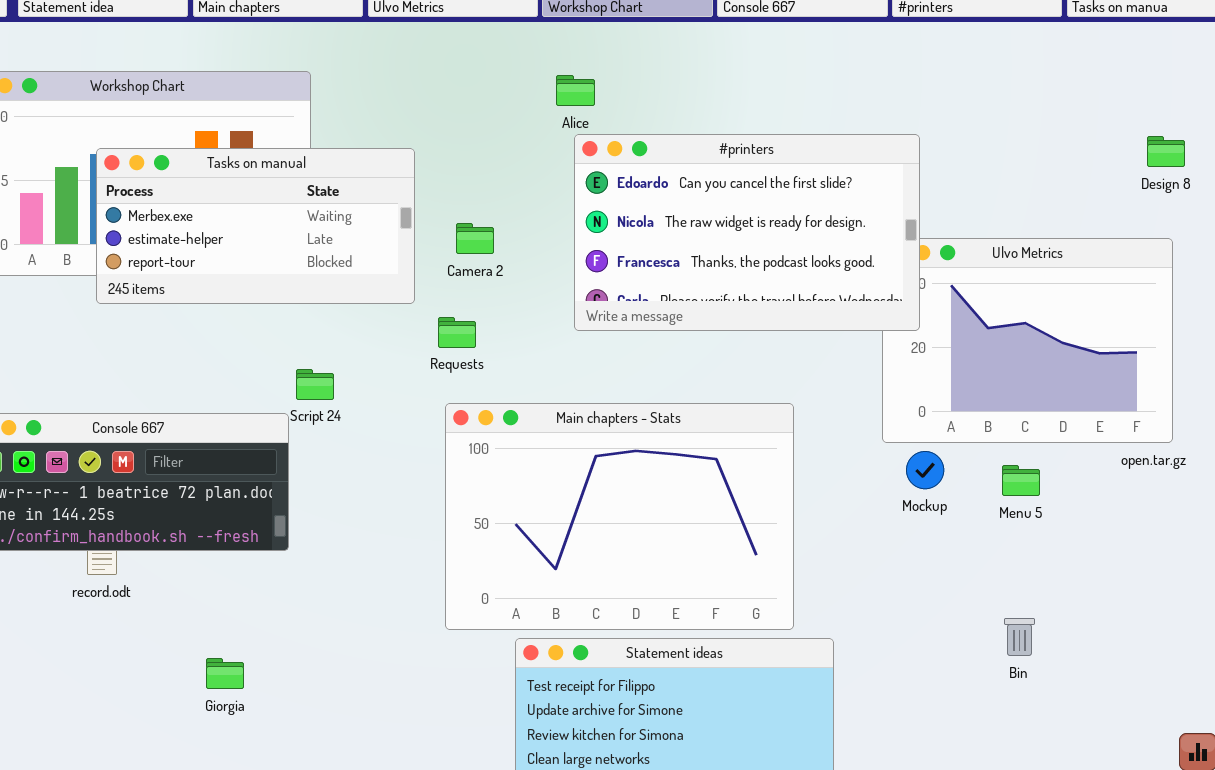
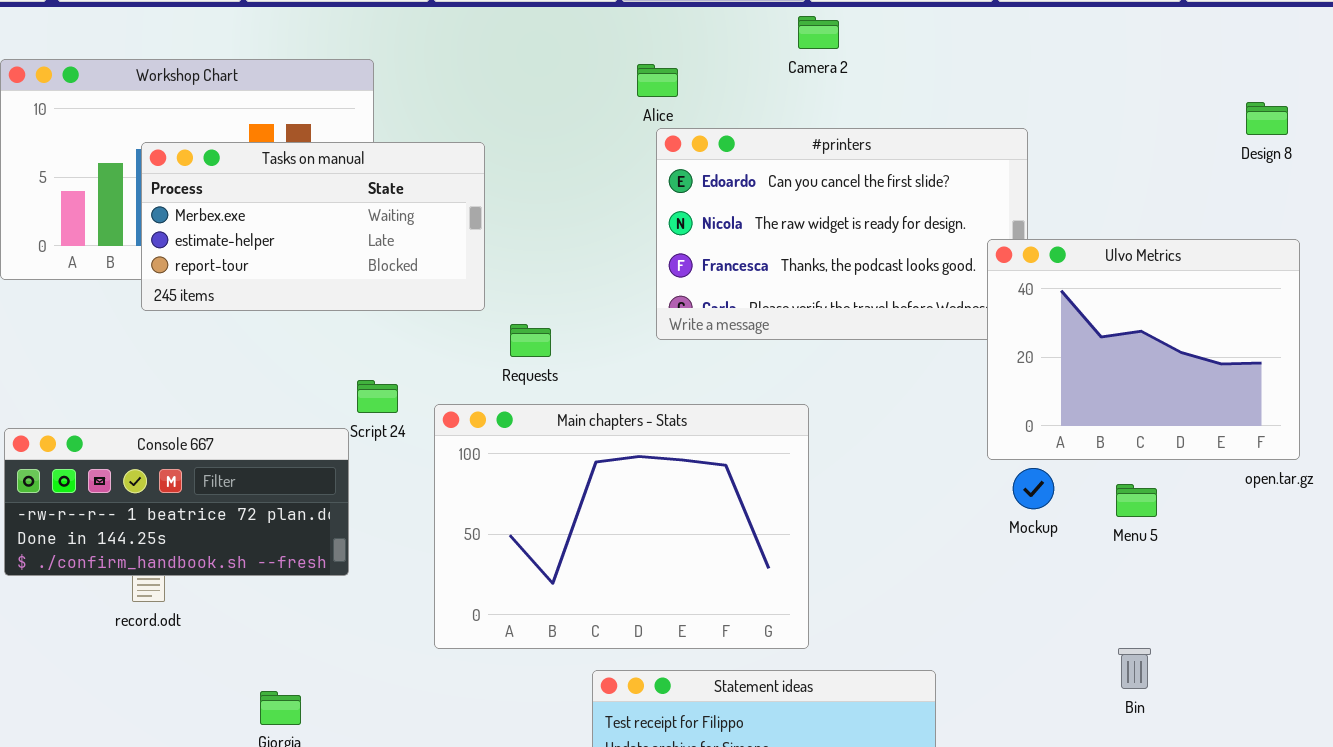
Design 8: [1147,136,1185,167] -> [1246,102,1288,135], moved
Camera 2: [456,223,494,254] -> [798,16,839,49], moved
Ulvo Metrics: [882,238,1173,443] -> [987,239,1300,460], raised
Main chapters - Stats: [445,403,794,630] -> [434,404,809,649], moved

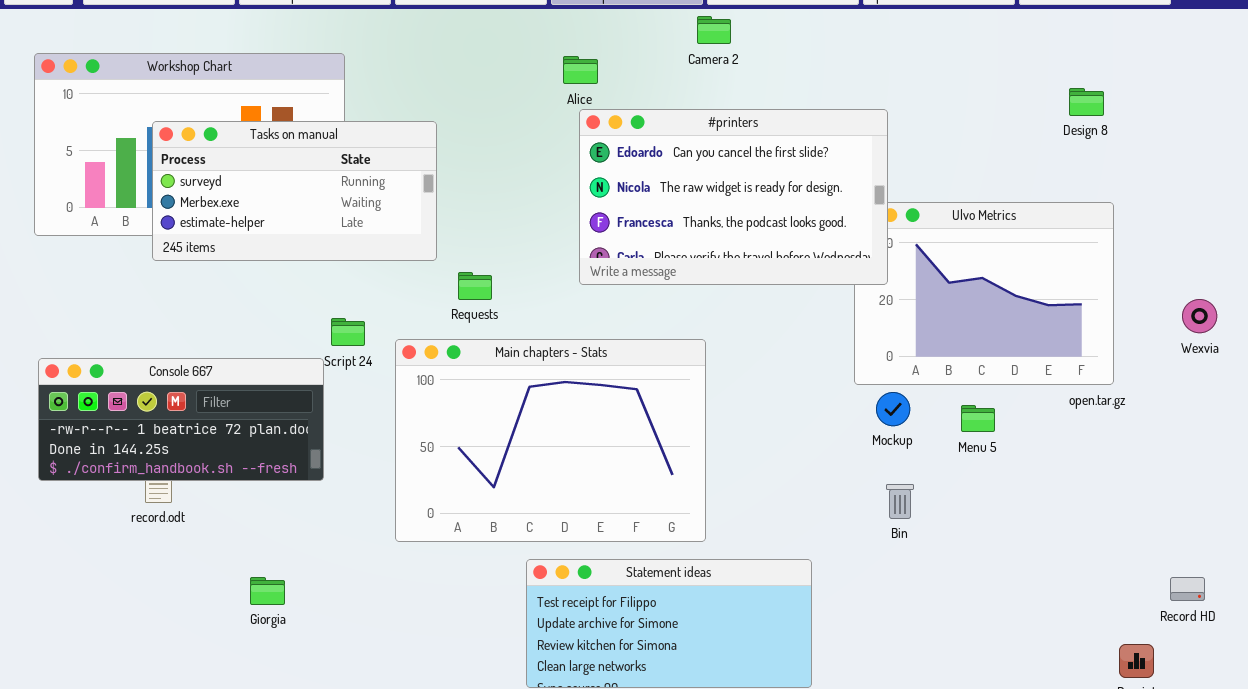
#printers: [656,128,1028,340] -> [579,109,888,285], raised
Tasks on manual: [141,142,485,311] -> [152,121,437,261], scrolled up 1 row
Bin: [1118,648,1151,689] -> [886,484,914,519], moved

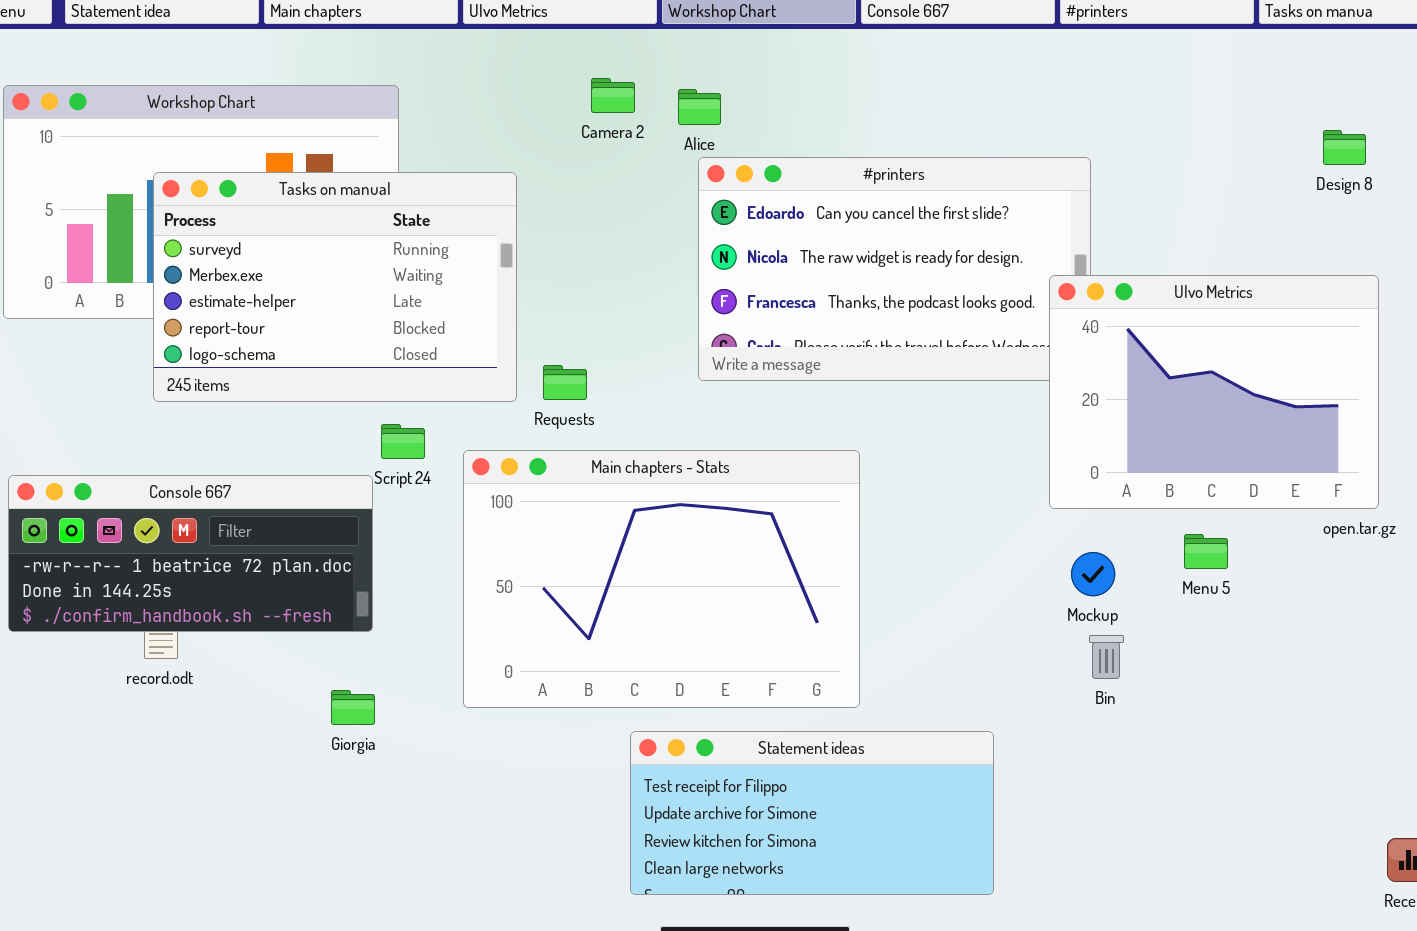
Camera 2: [697,16,731,44] -> [591,78,635,113], moved
Tasks on manual: [152,121,437,261] -> [153,172,517,402], resized
Ulvo Metrics: [854,202,1114,385] -> [1049,275,1379,509], raised
Mockup: [876,392,910,426] -> [1071,552,1115,596], moved
Giorgia: [250,577,285,605] -> [331,690,375,725], moved

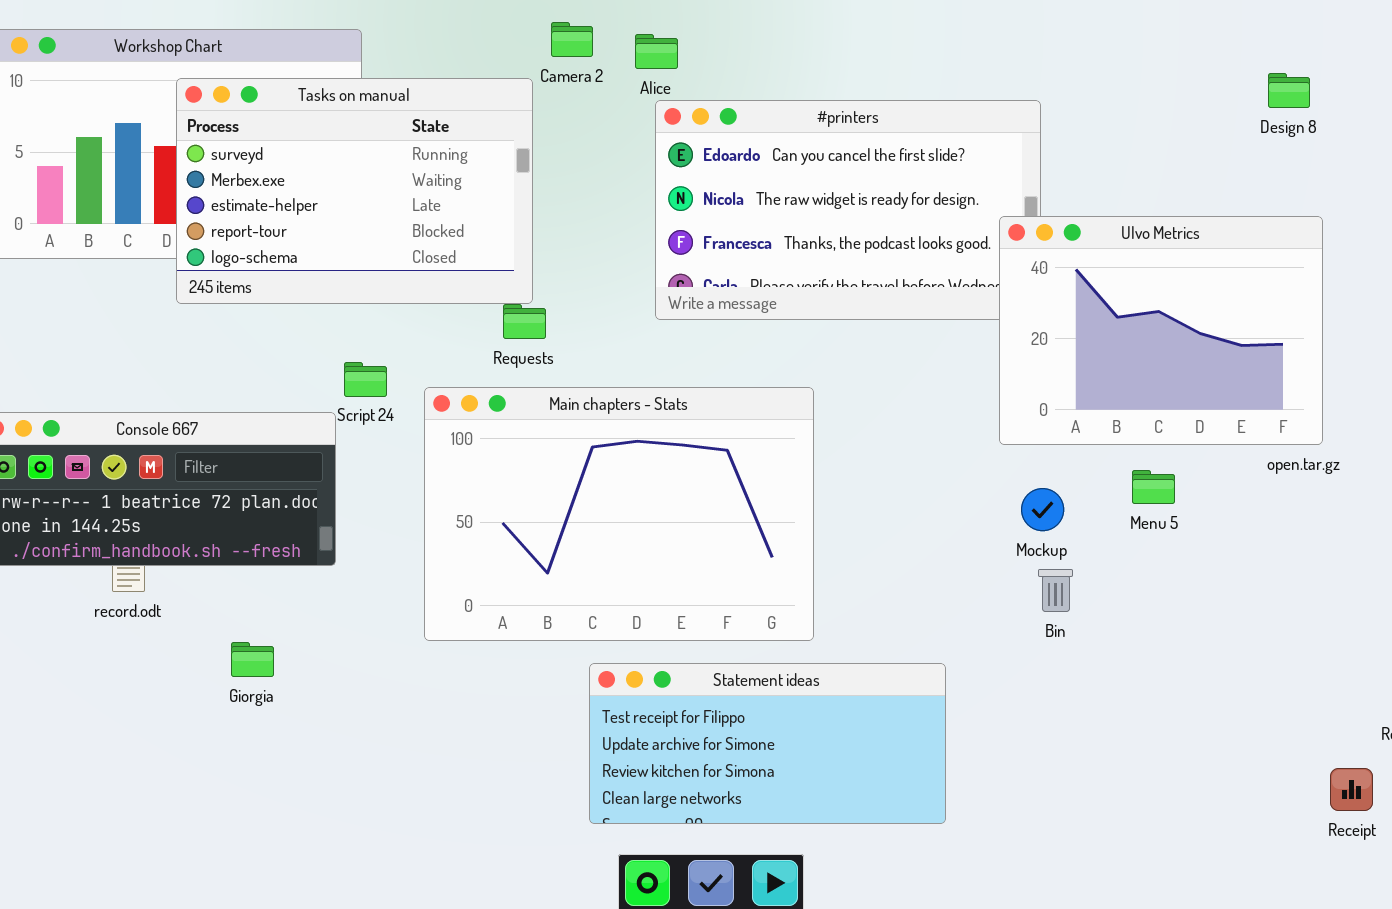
Tasks on manual: [153,172,517,402] -> [176,78,533,304], moved
Giorgia: [331,690,375,725] -> [231,642,274,677], moved

